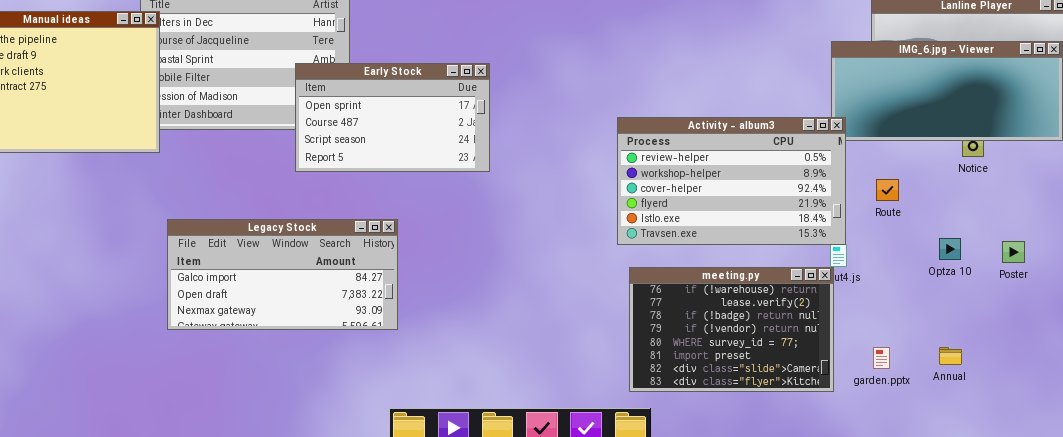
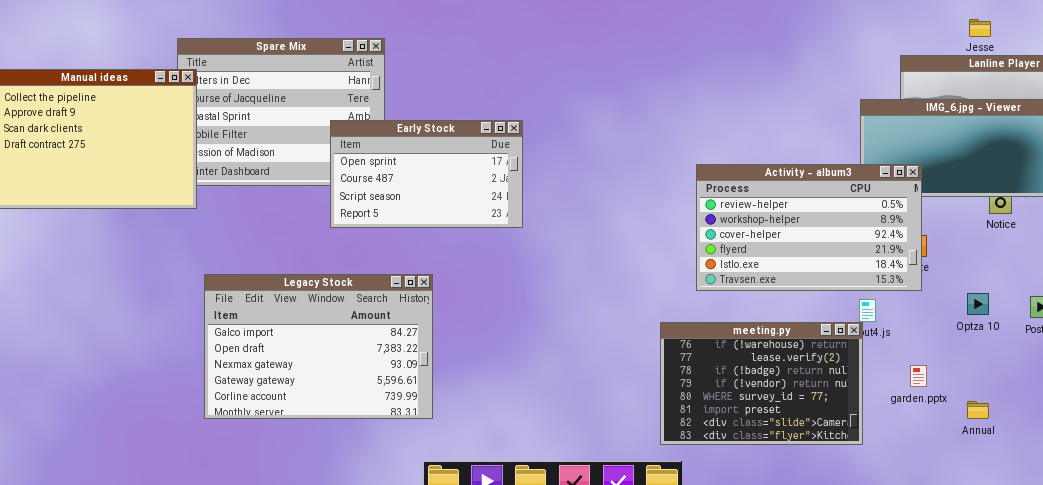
Activity - album3: [617,117,846,245] -> [696,164,922,291], moved
Legacy Stock: [167,219,398,330] -> [204,274,433,419], resized
garden.pptx: [873,347,890,369] -> [910,365,927,387], moved

